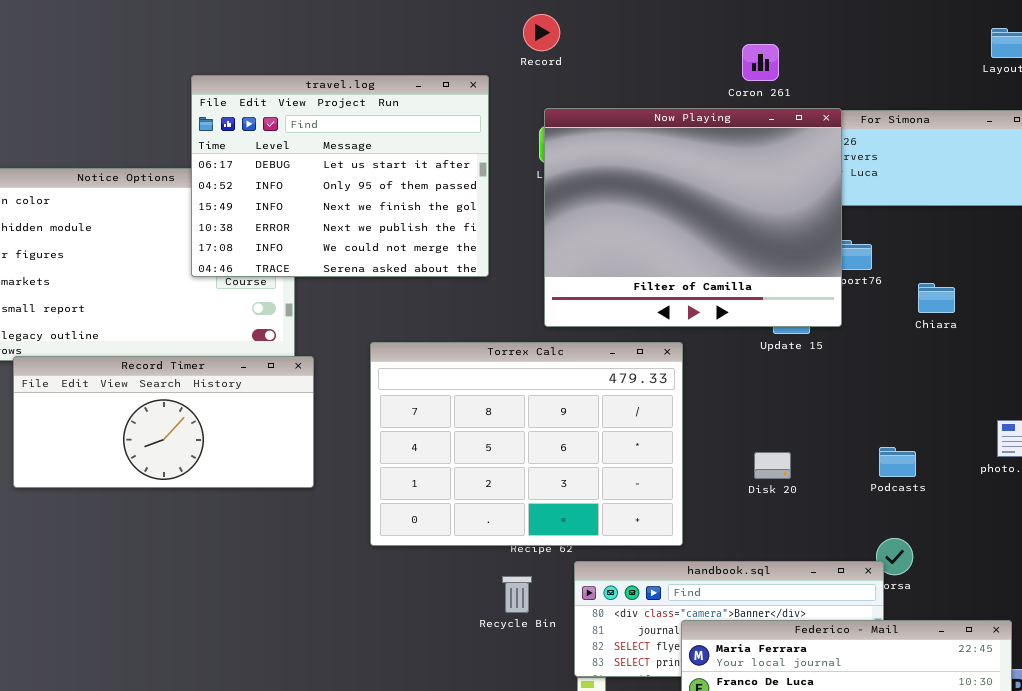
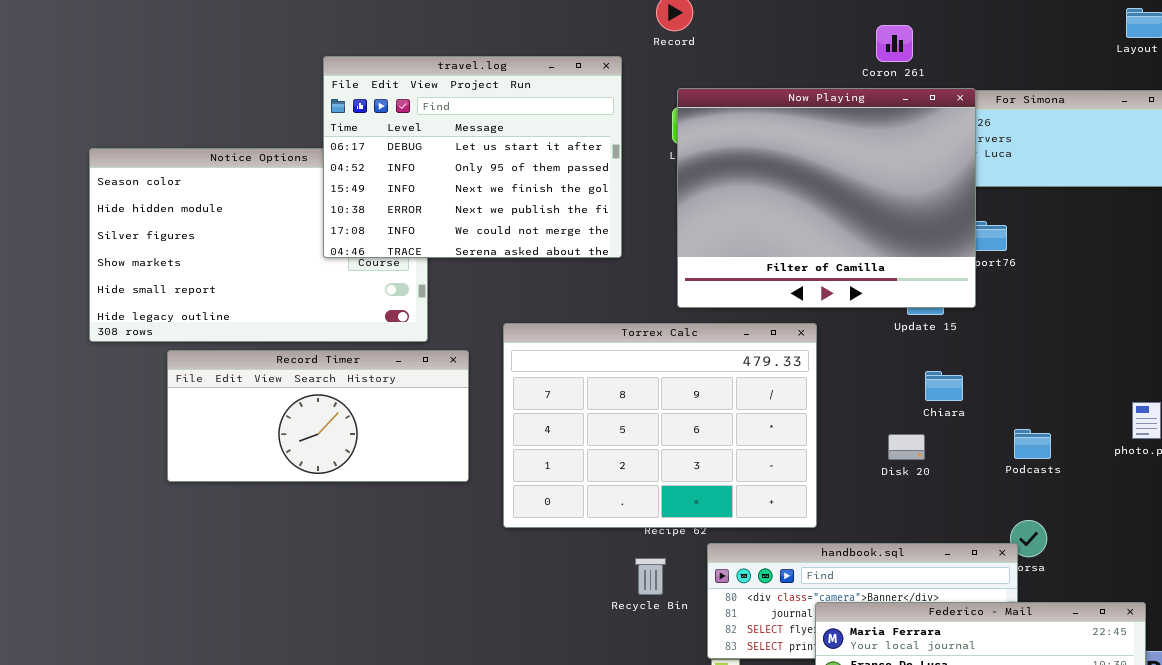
Chiara: [918,283,955,313] -> [925,371,963,401], moved
Record Timer: [13,356,314,488] -> [167,350,469,482], moved

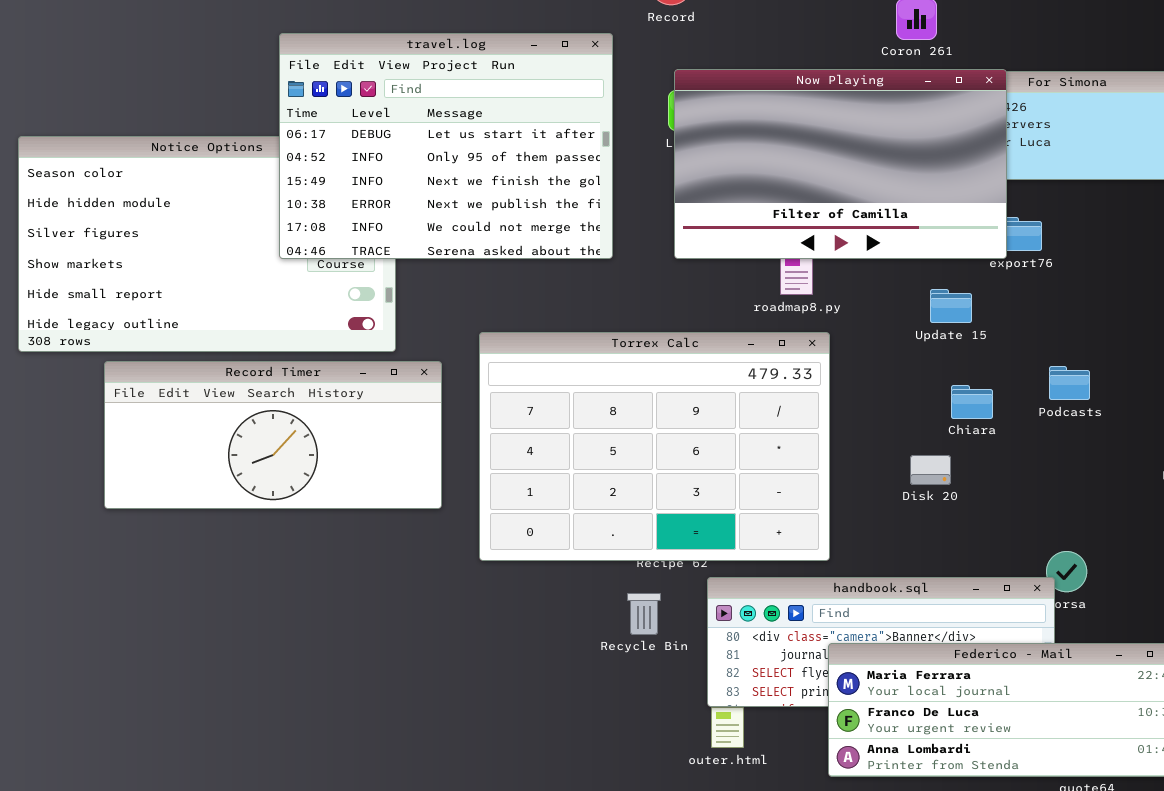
Now Playing: [677,88,976,308] -> [674,69,1007,259], resized
Podcasts: [1014,429,1051,459] -> [1049,366,1090,400], moved

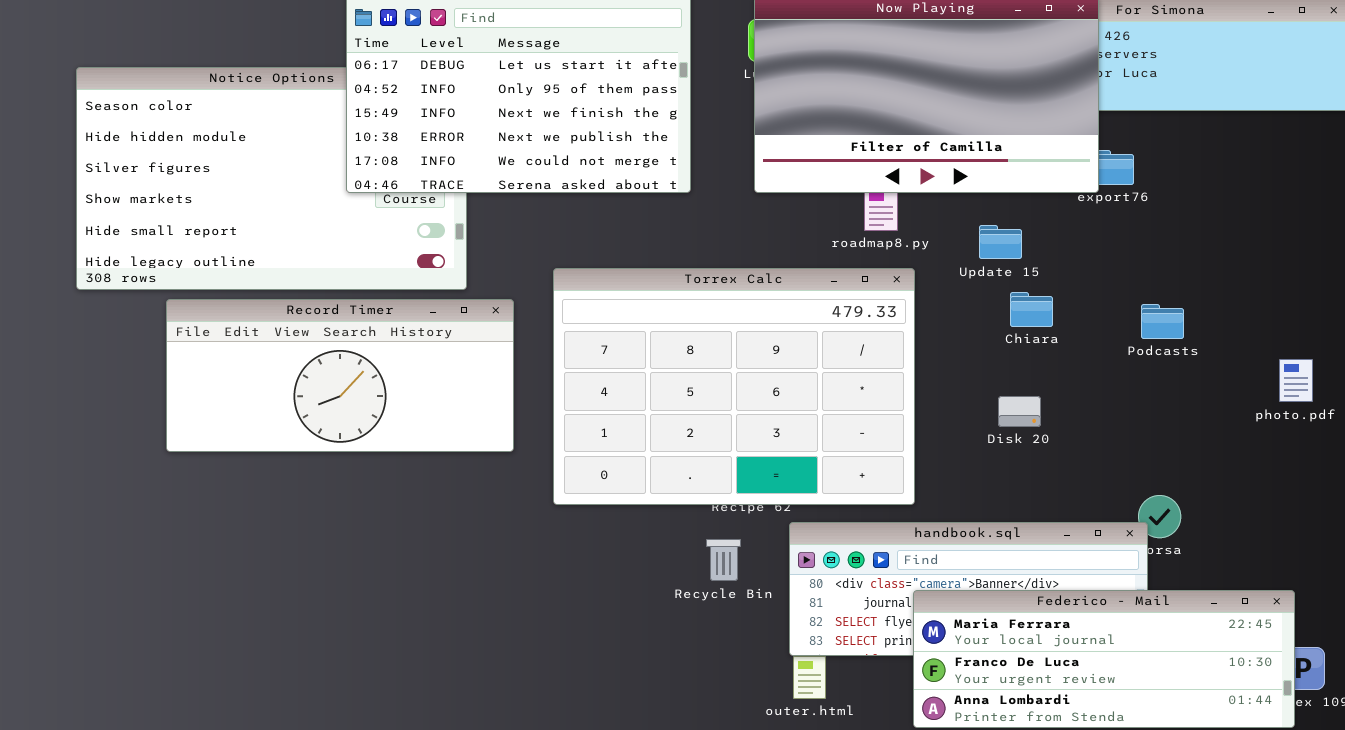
Update 15: [930,289,972,323] -> [979,225,1022,259], moved
Chiara: [951,385,993,419] -> [1010,292,1053,327], moved

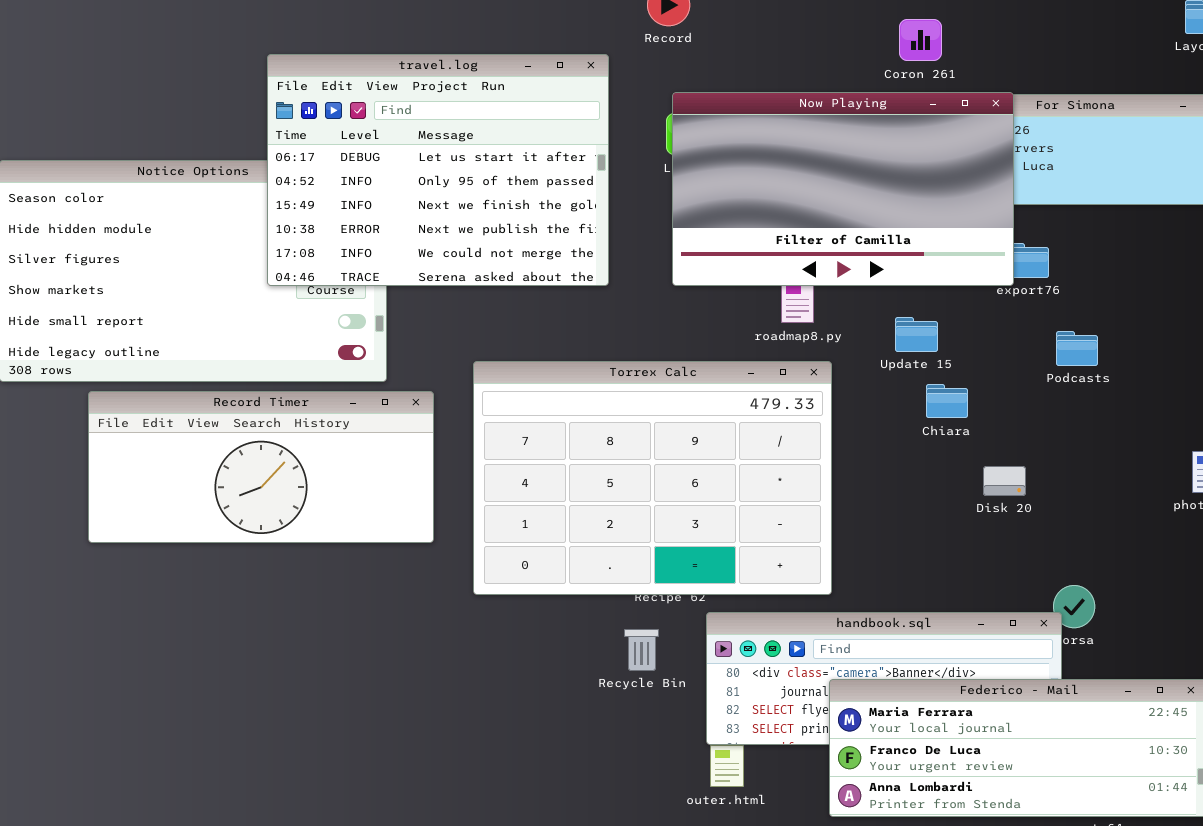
Podcasts: [1141,304,1184,339] -> [1056,331,1098,366], moved
Disk 20: [998,396,1041,427] -> [983,466,1026,496], moved

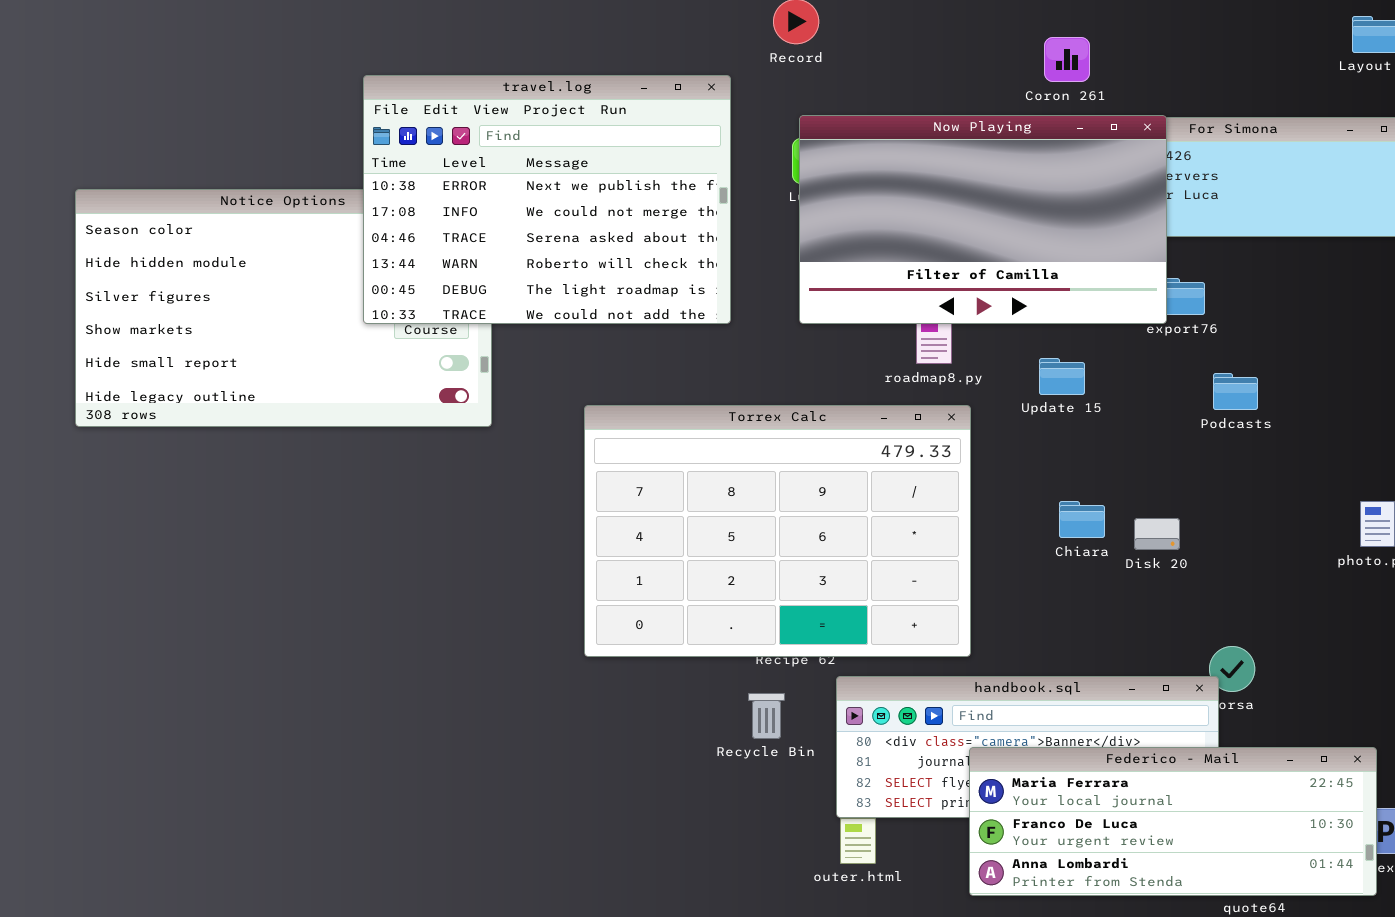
travel.log: [267,54,609,286] -> [363,75,731,324], scrolled down 3 rows
Chiara: [926,384,968,418] -> [1059,501,1105,538], moved
Record Timer: [88,391,434,543] -> none, closed

